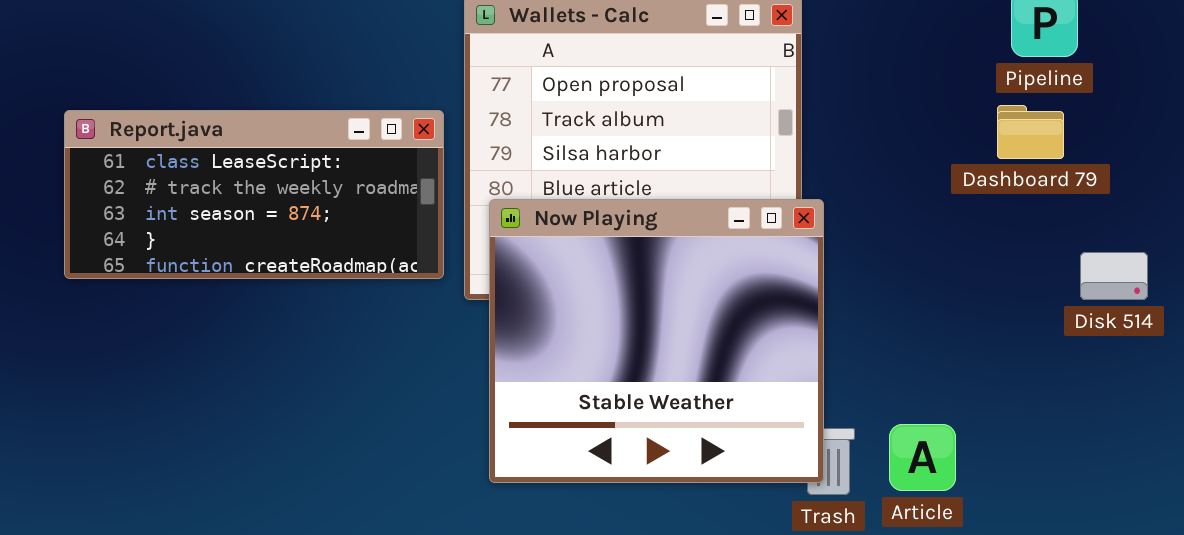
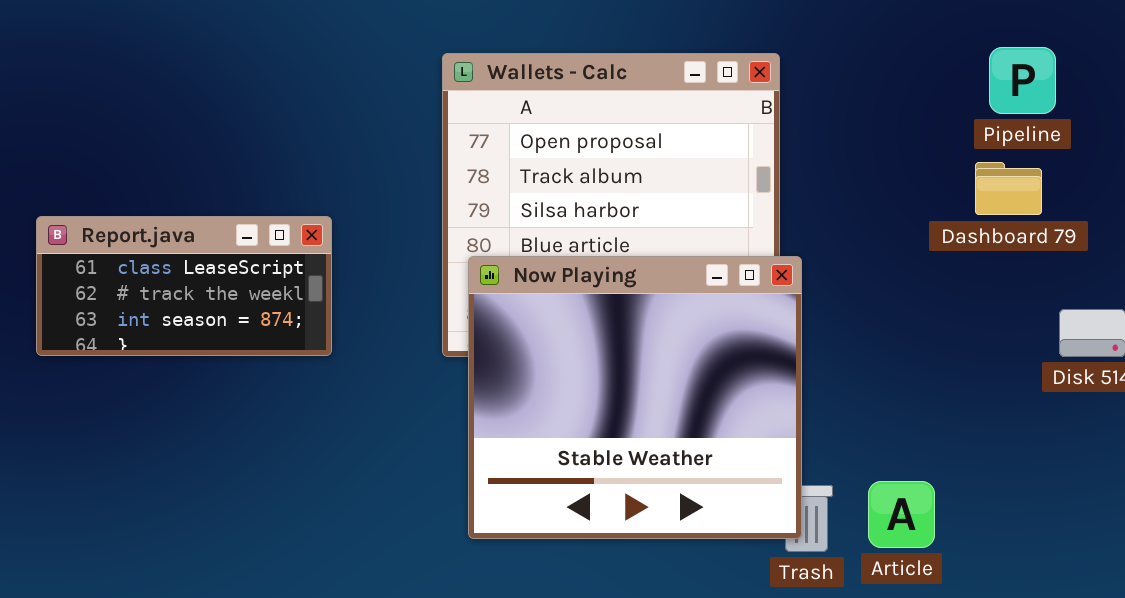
Report.java: [64,110,444,279] -> [36,216,332,356], moved, resized

